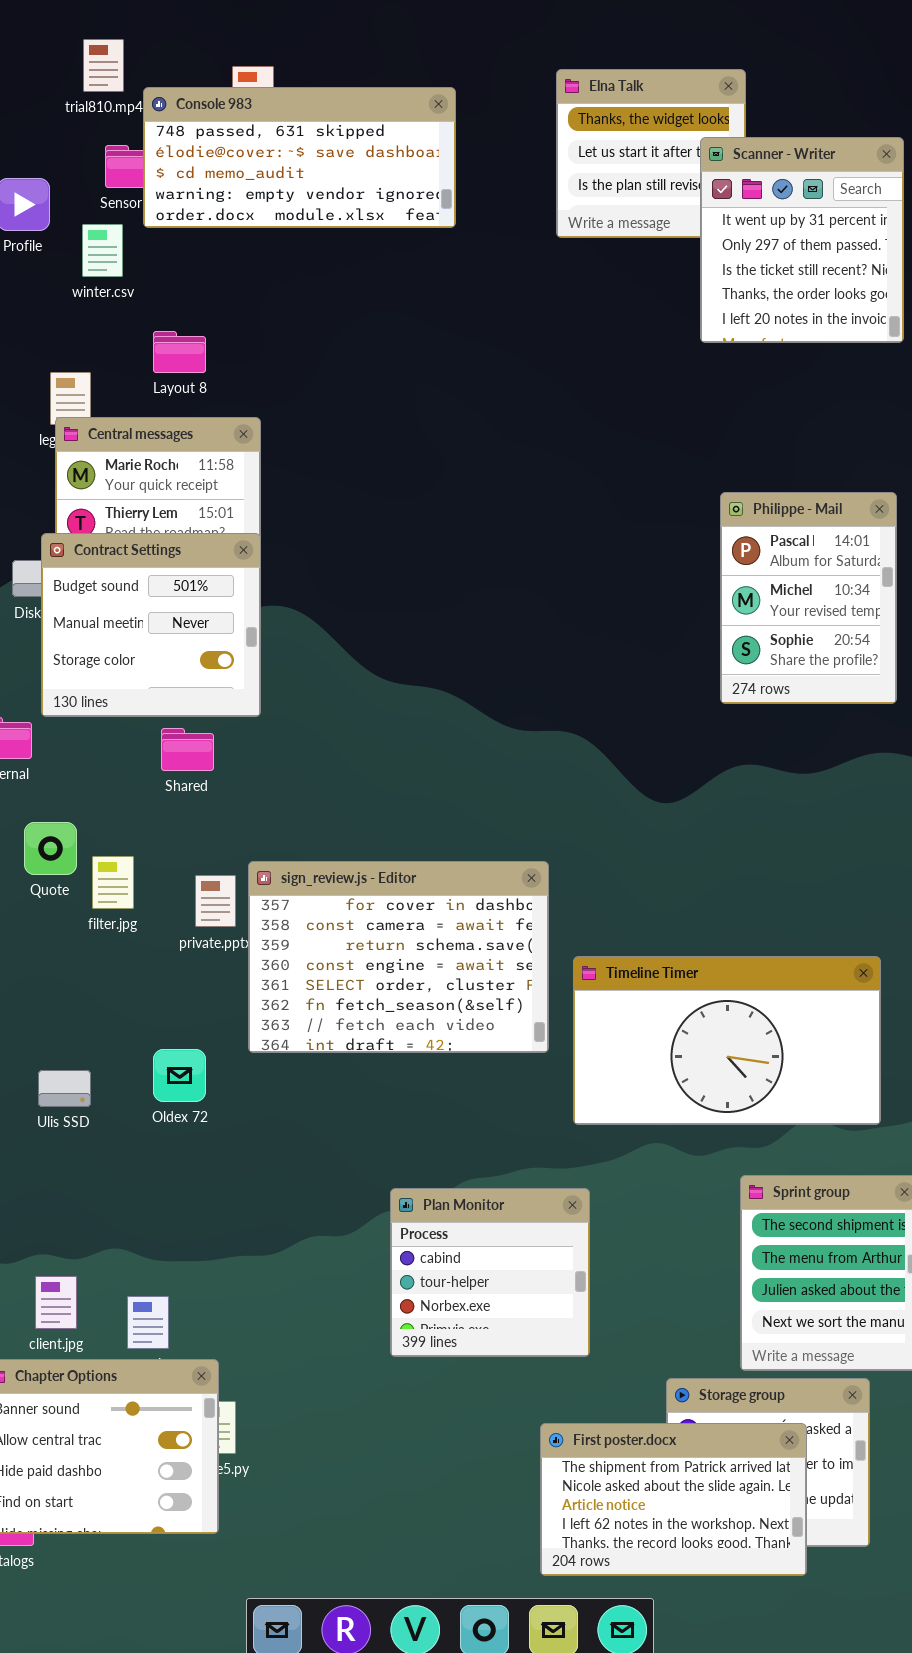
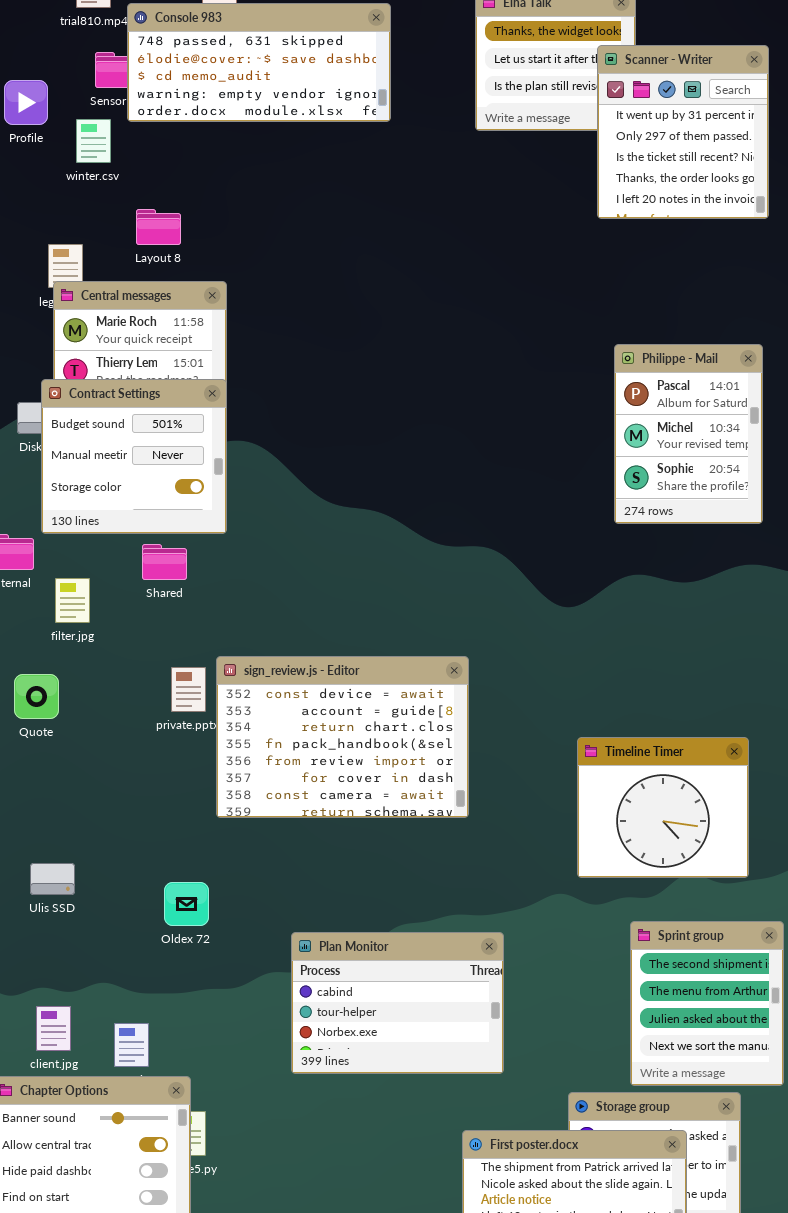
Quote: [24,822,77,875] -> [14,674,59,719], moved
filter.jpg: [92,856,134,909] -> [55,578,90,623], moved
sign_review.js - Editor: [248,861,549,1053] -> [216,656,469,818], scrolled up 5 rows
Timeline Timer: [573,956,881,1125] -> [577,737,749,878], resized
Oldex 72: [153,1049,206,1102] -> [164,882,209,926], moved
Ulis SSD: [38,1070,91,1107] -> [30,863,75,895], moved
Plan Monitor: [390,1188,590,1357] -> [291,932,504,1074], resized

